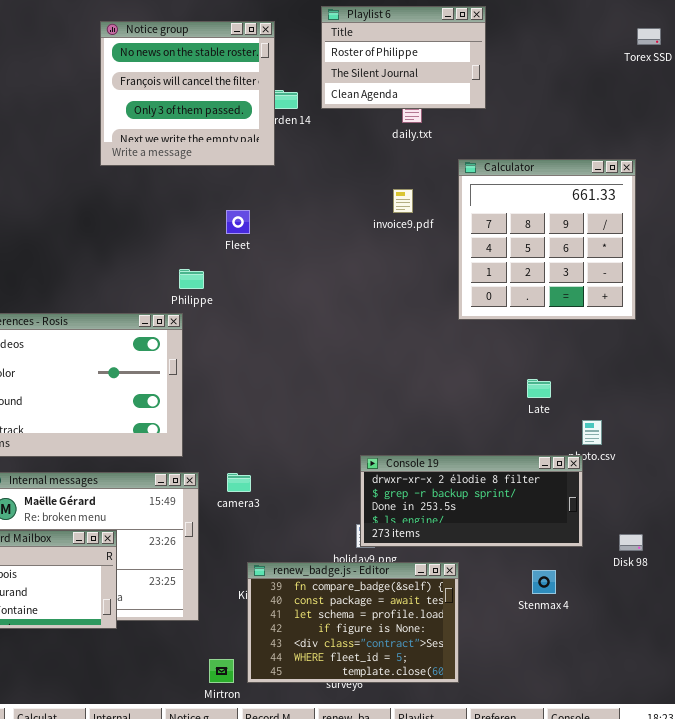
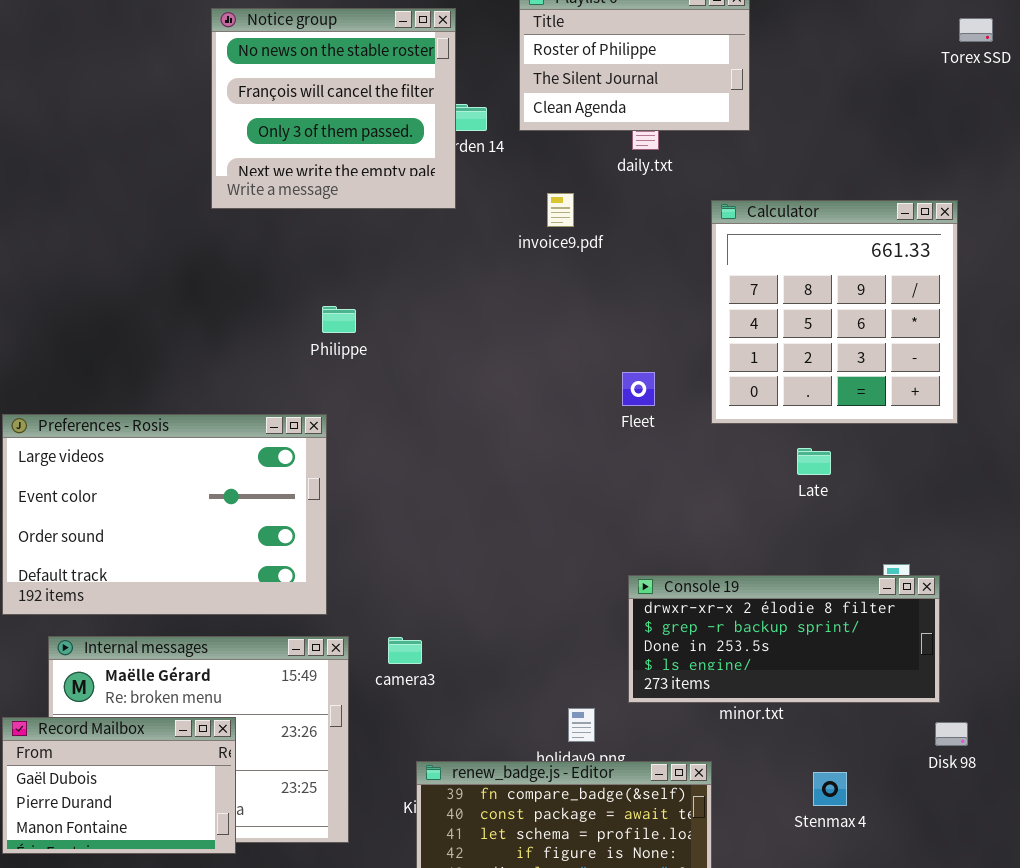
invoice9.pdf: [393,189,413,213] -> [547,193,574,227], moved
Fleet: [226,210,250,234] -> [622,372,655,406], moved
Philippe: [179,269,204,289] -> [322,306,356,333], moved
Late: [527,379,551,398] -> [797,448,831,475], moved
Console 19: [360,455,583,547] -> [628,575,940,703], moved

